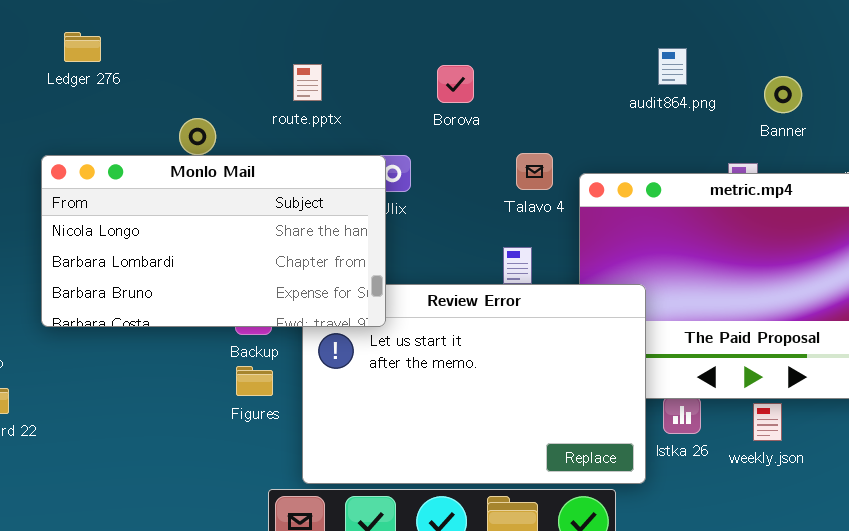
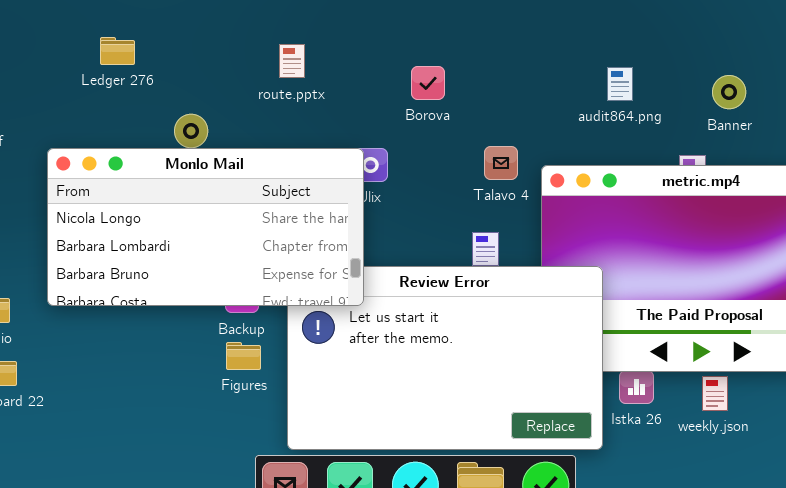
Ledger 276: [64,32,101,62] -> [100,37,135,65], moved
audit864.png: [658,48,687,85] -> [607,67,633,101], moved
route.pptx: [293,64,322,101] -> [279,44,305,78], moved

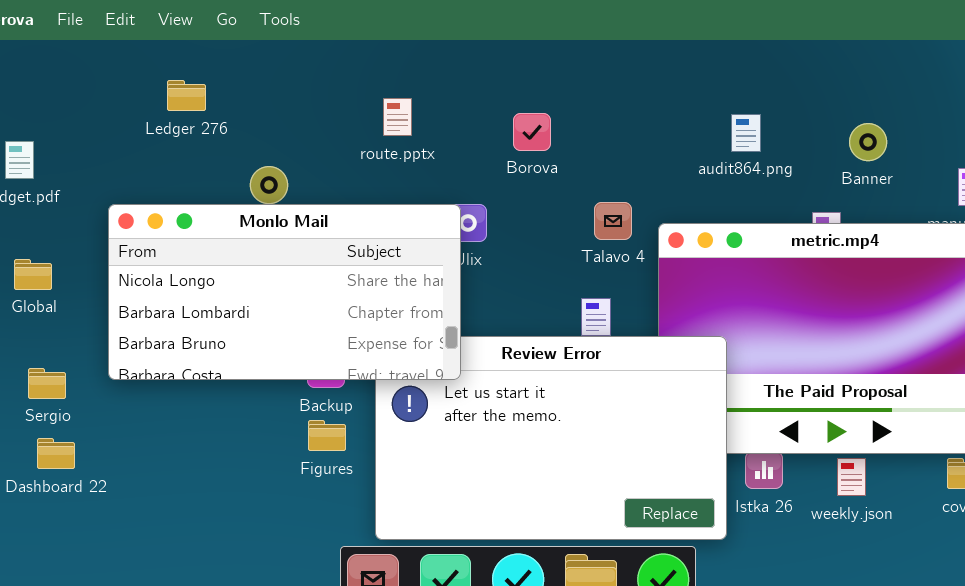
route.pptx: [279,44,305,78] -> [383,98,412,136], moved

